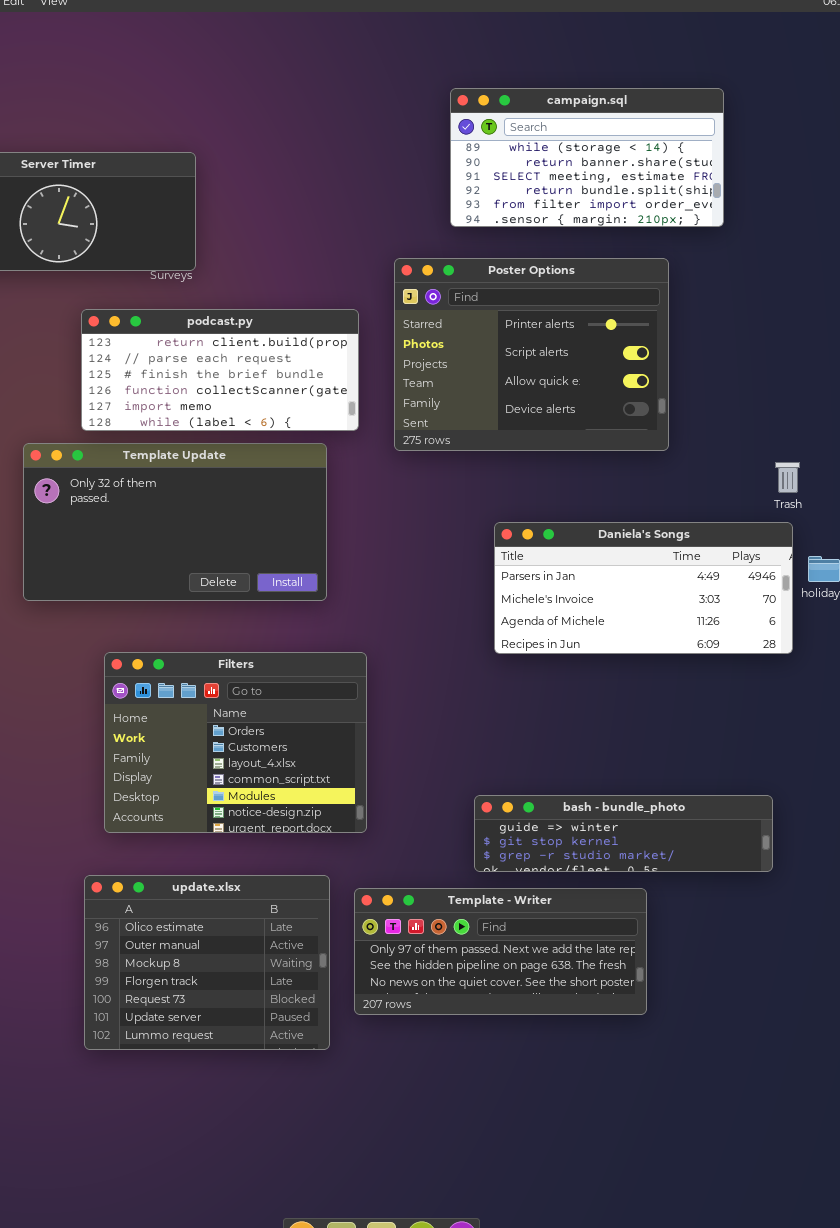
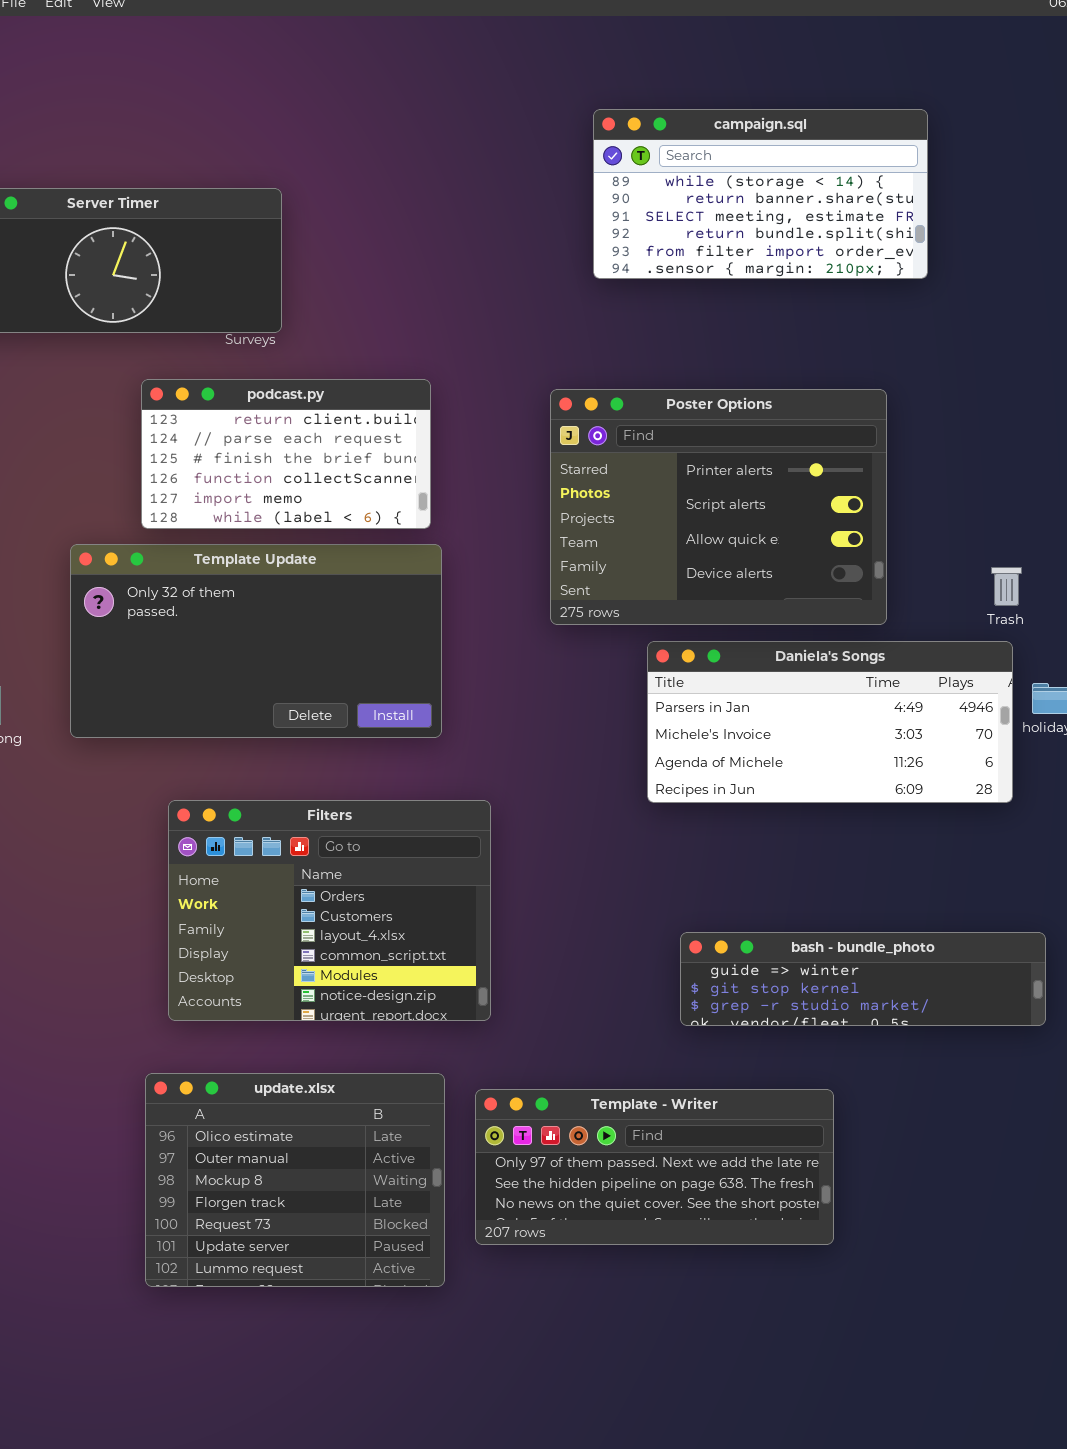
Poster Options: [394,258,669,451] -> [550,389,887,625], moved
podcast.py: [81,309,359,431] -> [141,379,431,529], resized
bash - bundle_photo: [474,795,773,872] -> [680,932,1046,1026], moved

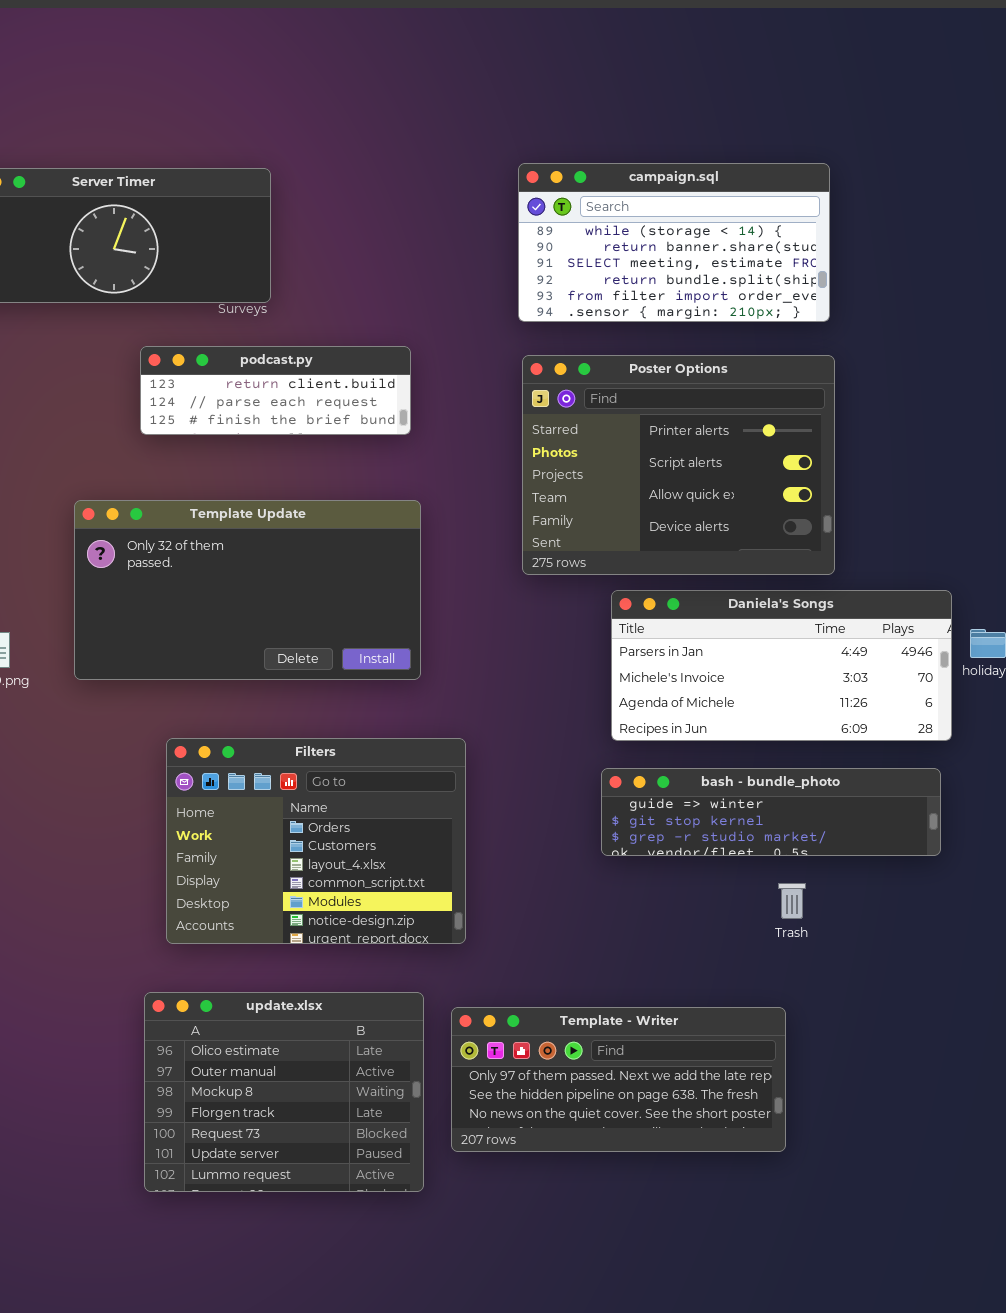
campaign.sql: [593,109,928,279] -> [518,163,830,322], moved
podcast.py: [141,379,431,529] -> [140,346,411,435], resized
Trash: [991,567,1022,606] -> [778,883,806,919], moved
bash - bundle_photo: [680,932,1046,1026] -> [601,768,941,856], moved

